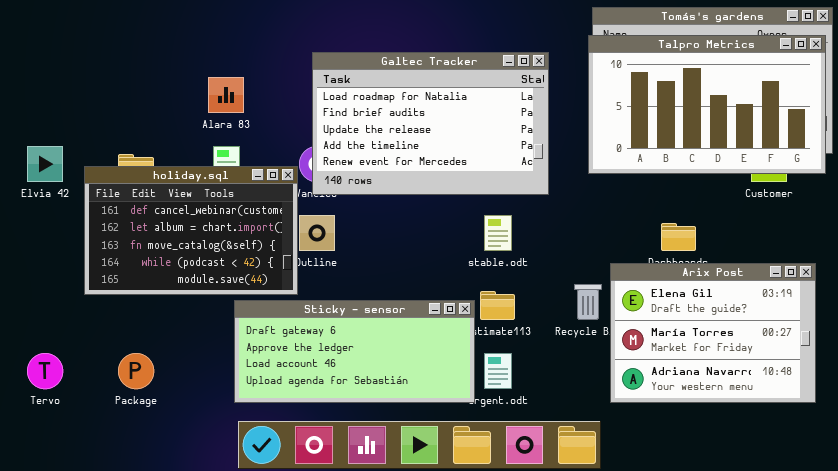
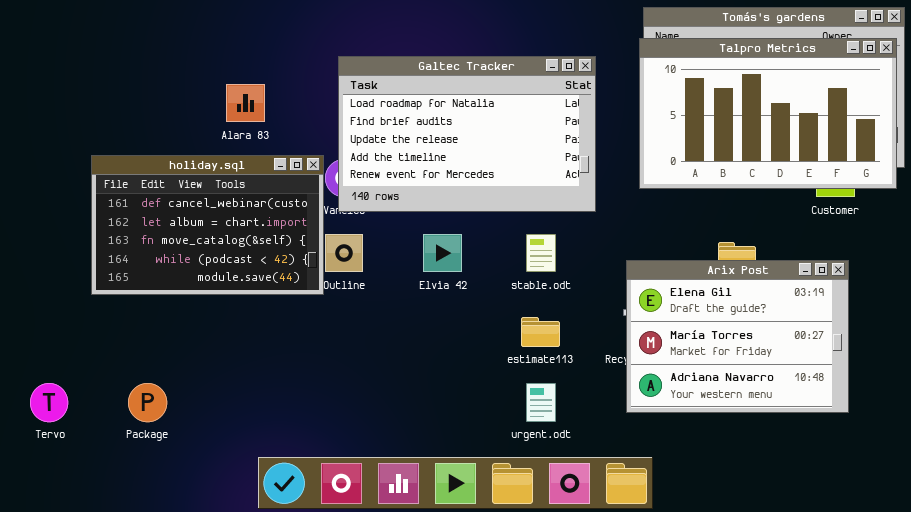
Elvia 42: [27,146,63,182] -> [423,234,462,272], moved
holiday.sql: [84,166,298,295] -> [91,155,324,295], moved
Arix Post: [610,263,816,403] -> [626,260,849,413], moved
Sticky - sensor: [234,300,475,403] -> none, closed

